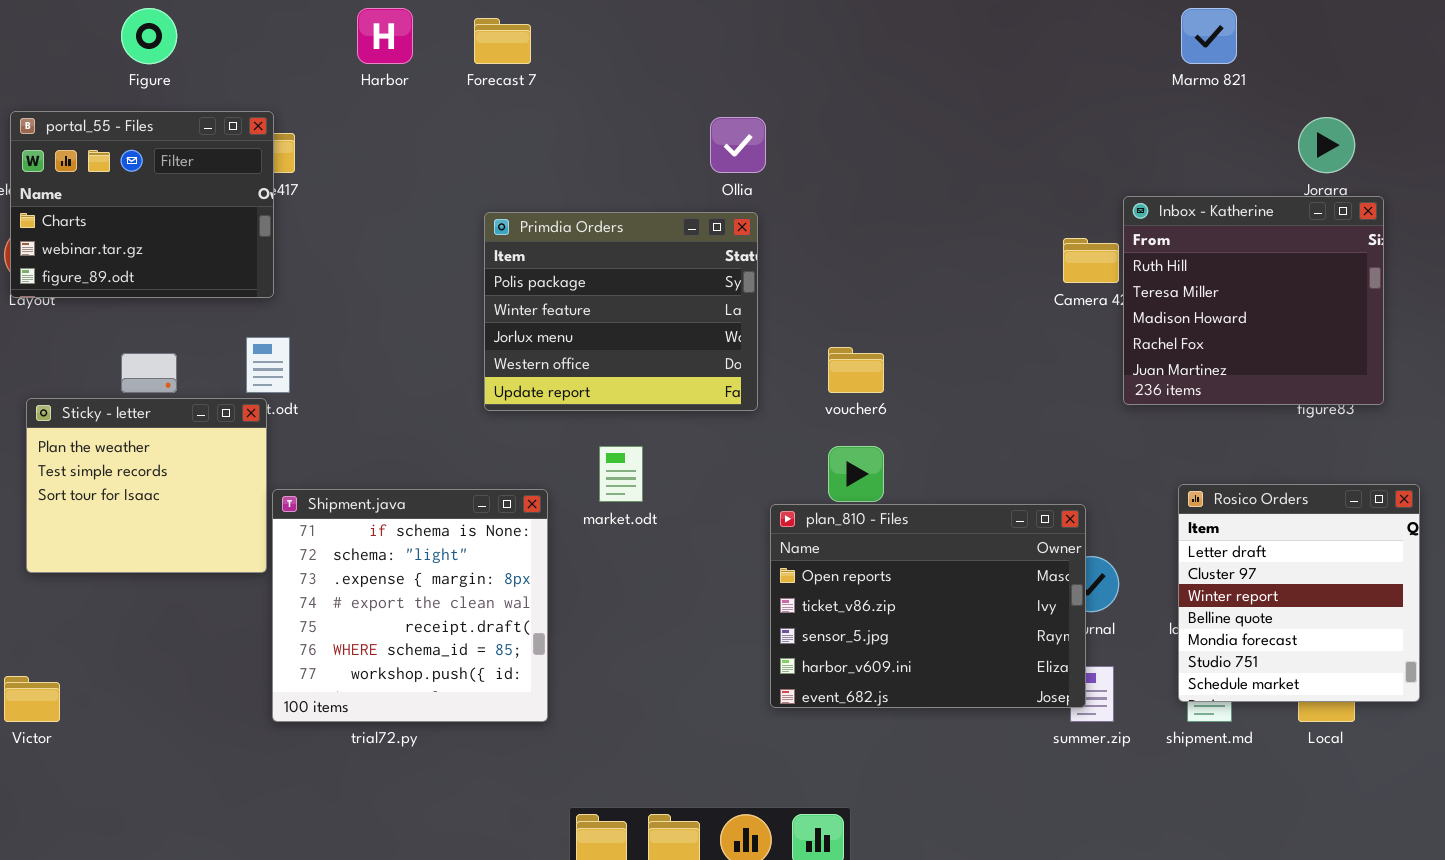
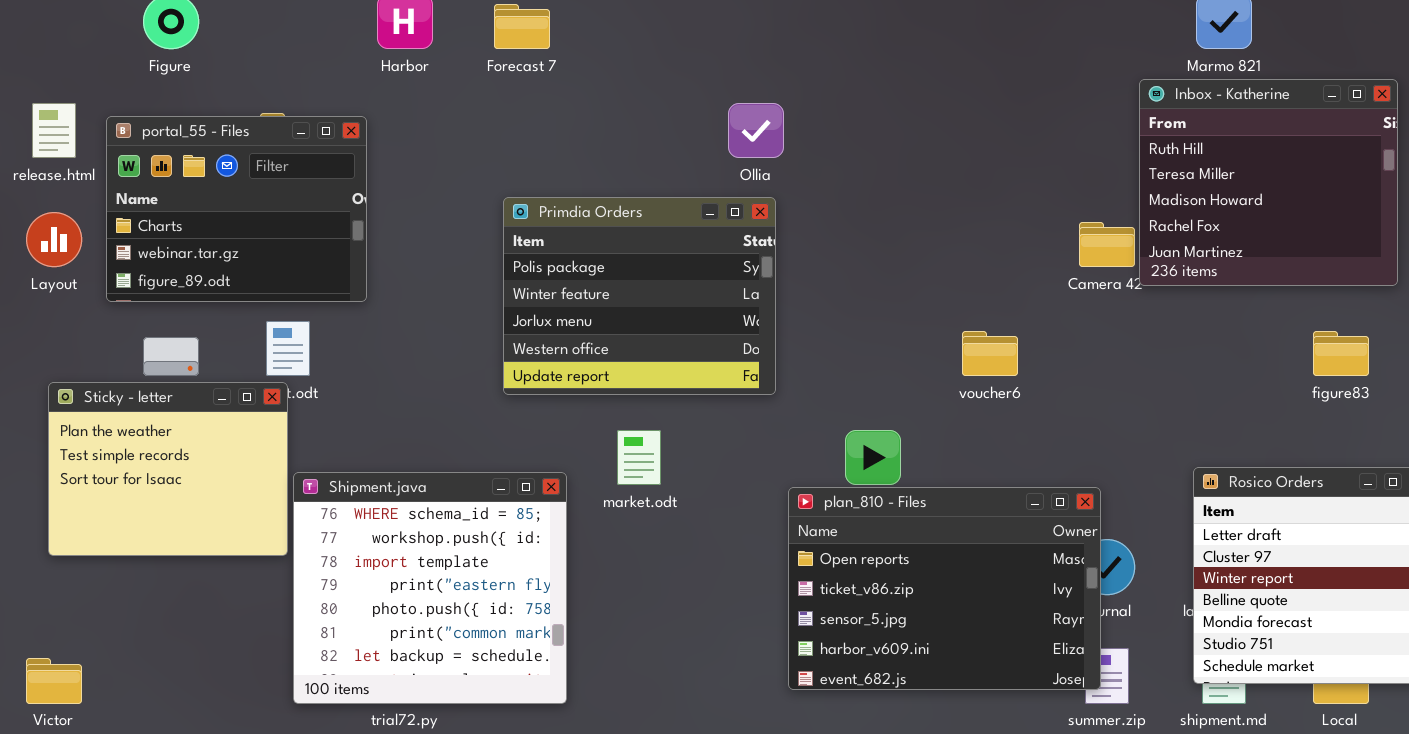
portal_55 - Files: [10,111,274,298] -> [106,116,367,302], moved
Inbox - Katherine: [1123,196,1384,405] -> [1139,79,1398,286], moved
voucher6: [828,347,884,393] -> [962,331,1018,376], moved
Shipment.java: [272,489,548,722] -> [293,472,567,704], scrolled down 5 rows

